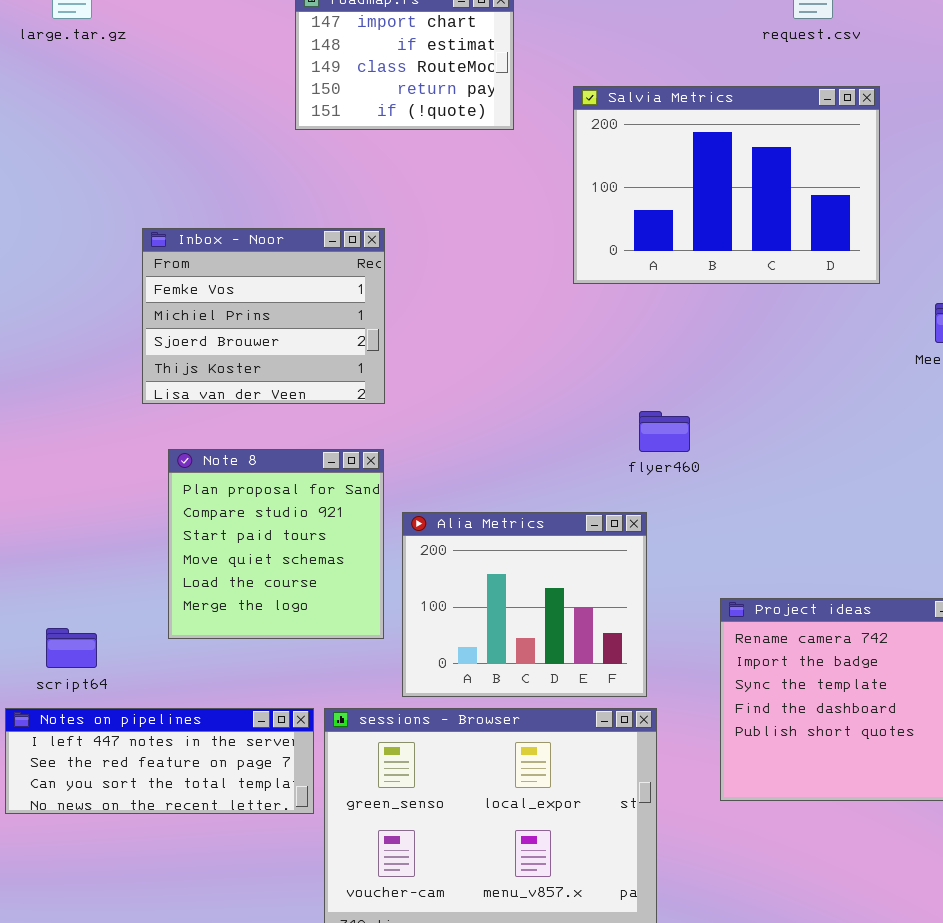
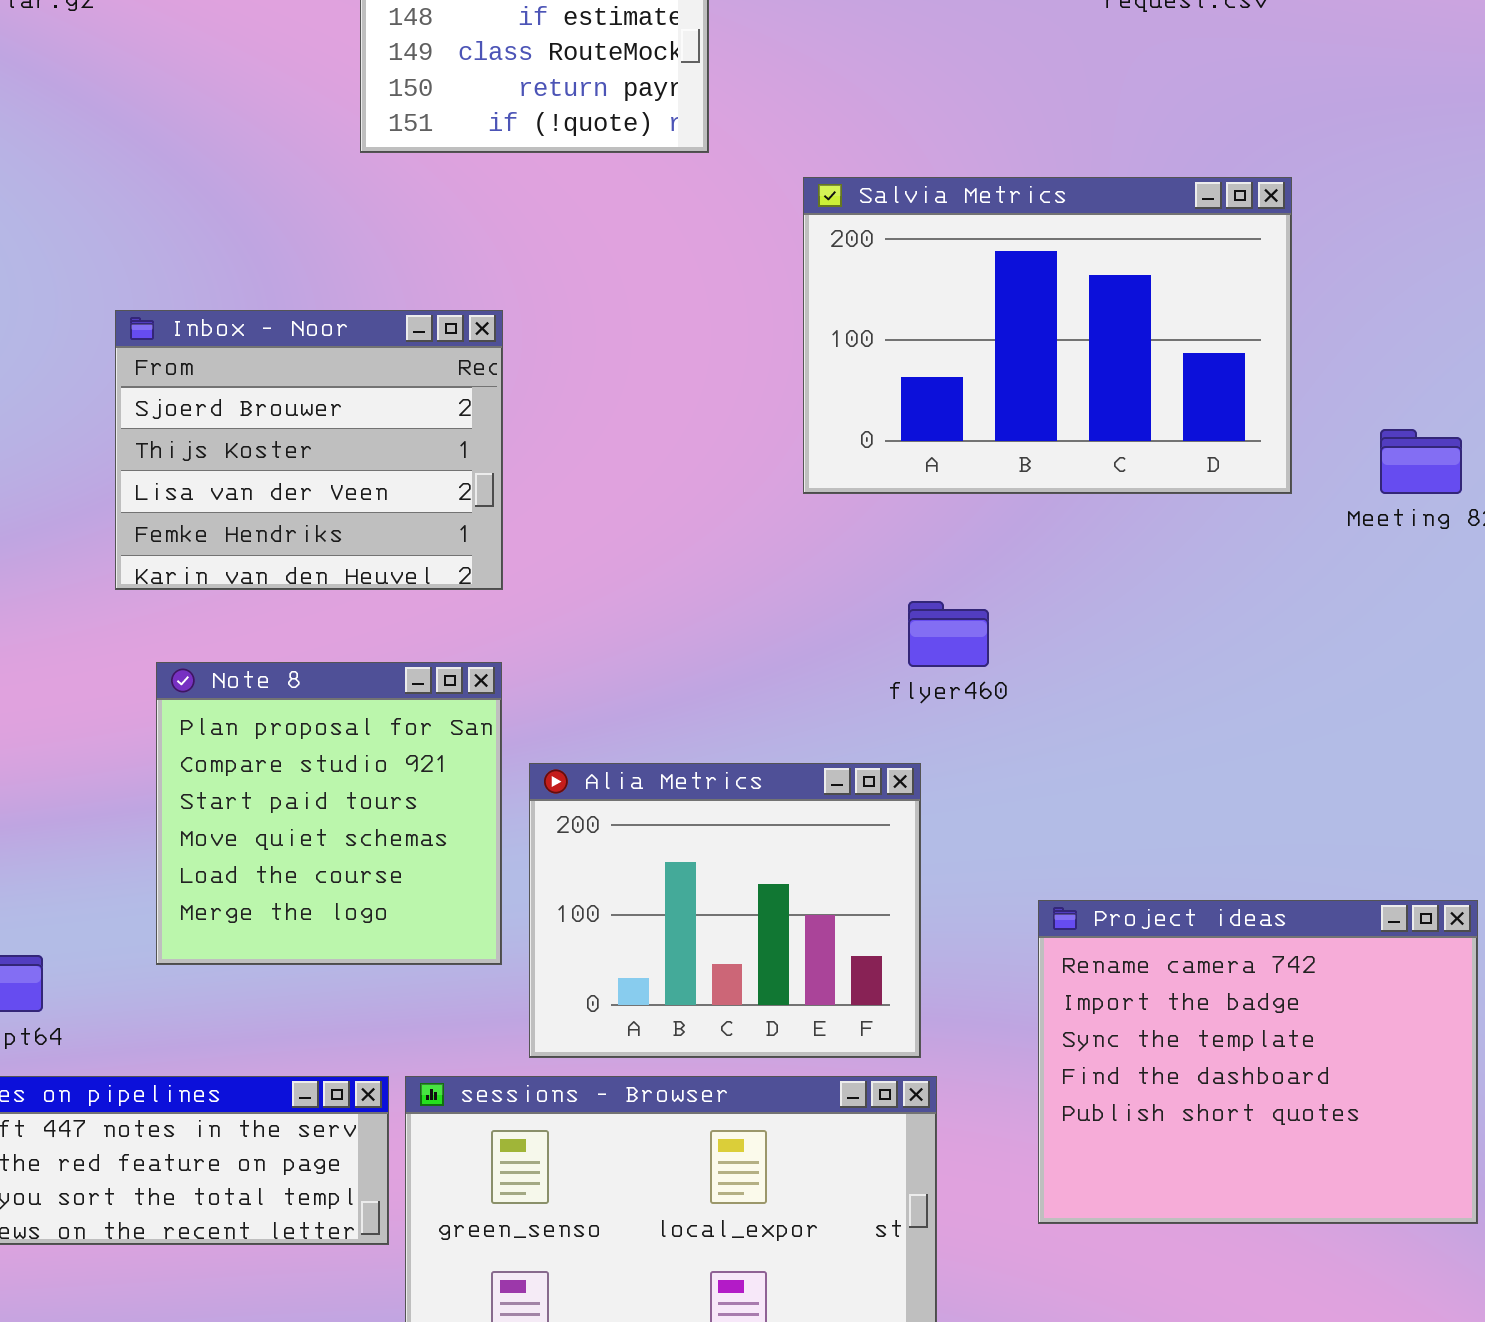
Salvia Metrics: [573,86,880,284] -> [803,177,1292,494], moved
Inbox - Noor: [142,228,385,404] -> [115,310,503,590], scrolled down 2 rows

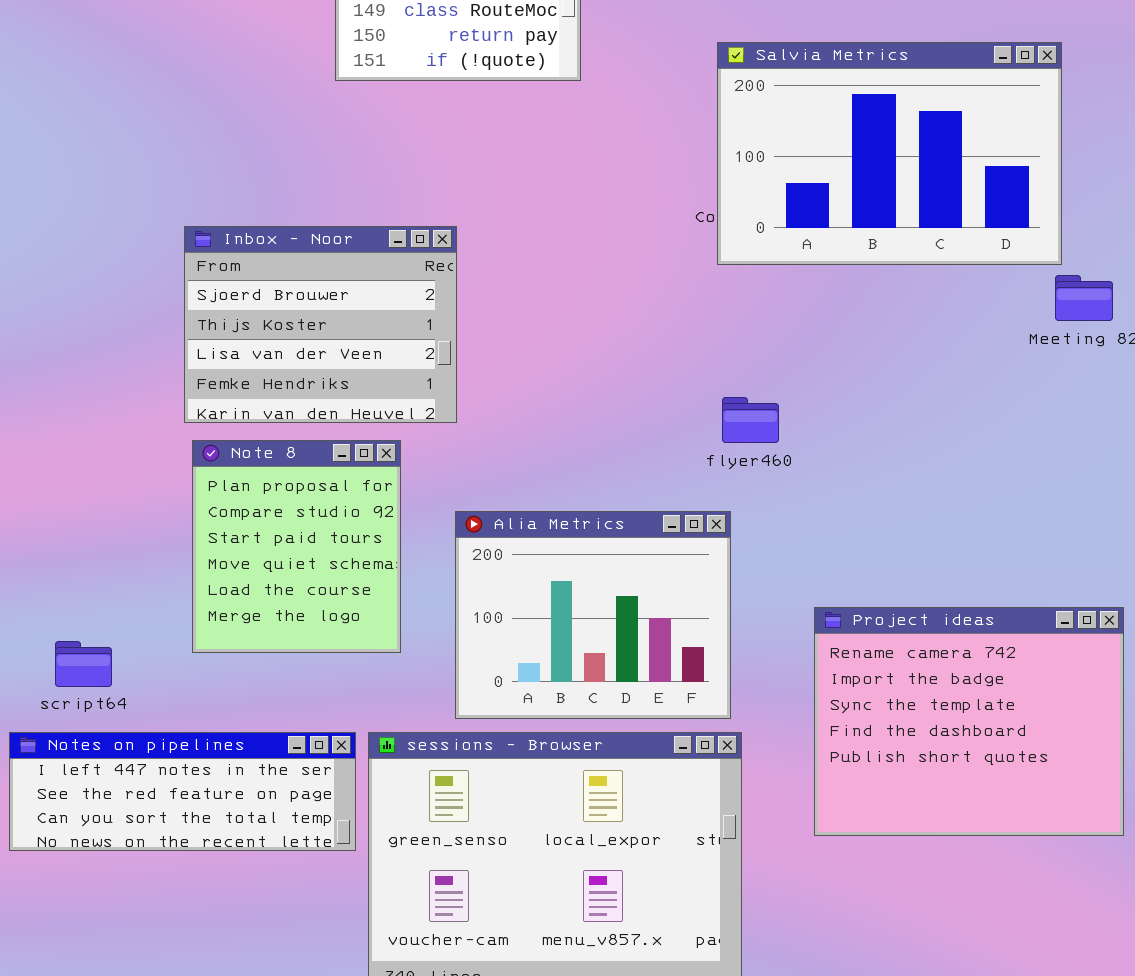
Salvia Metrics: [803,177,1292,494] -> [717,42,1062,265], moved
Inbox - Noor: [115,310,503,590] -> [184,226,457,423], moved
Note 8: [156,662,502,965] -> [192,440,401,653], resized

